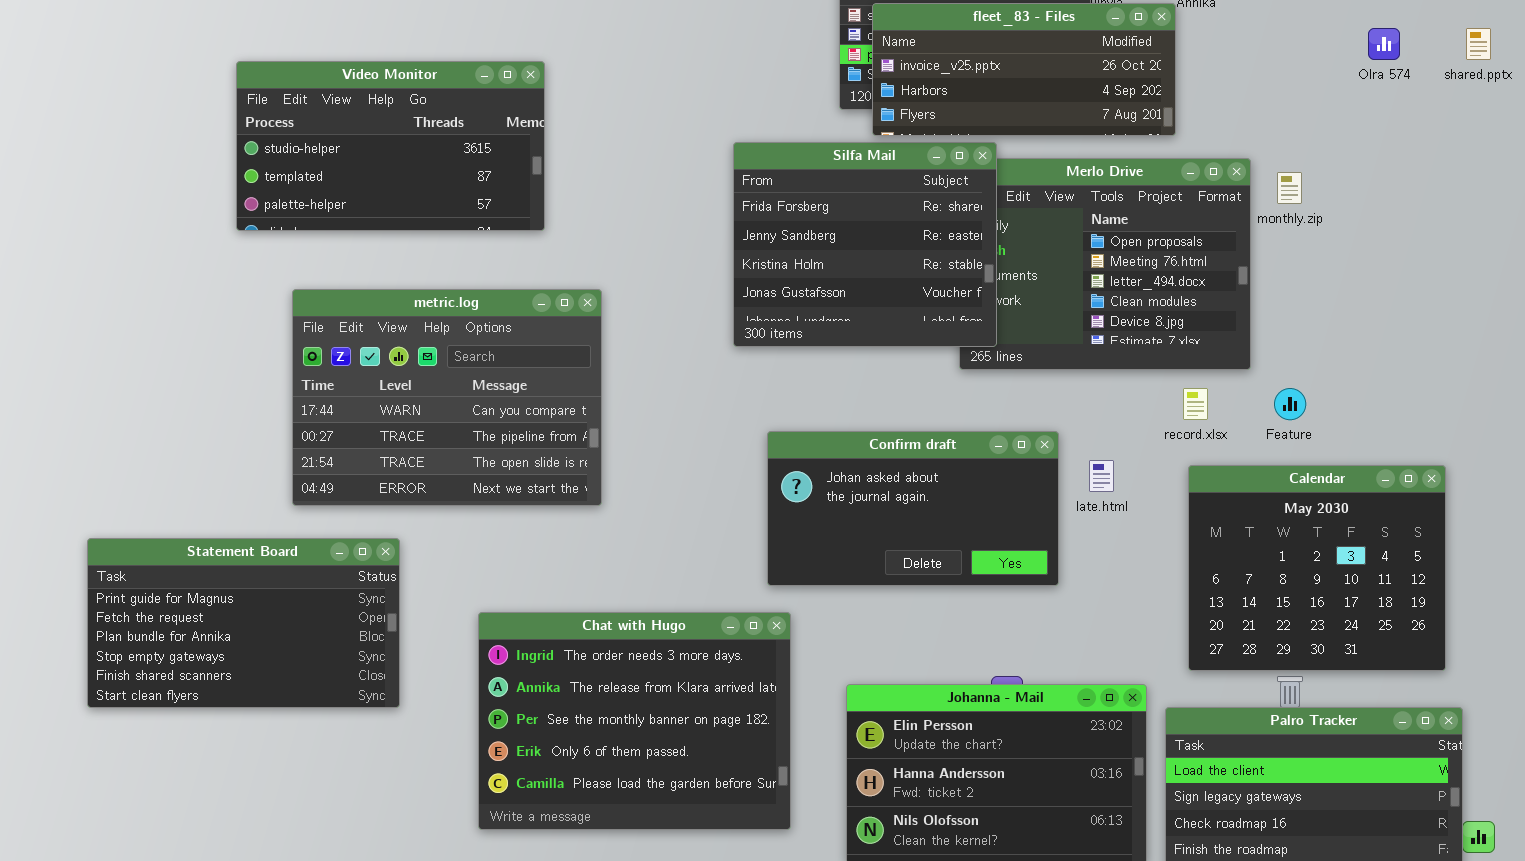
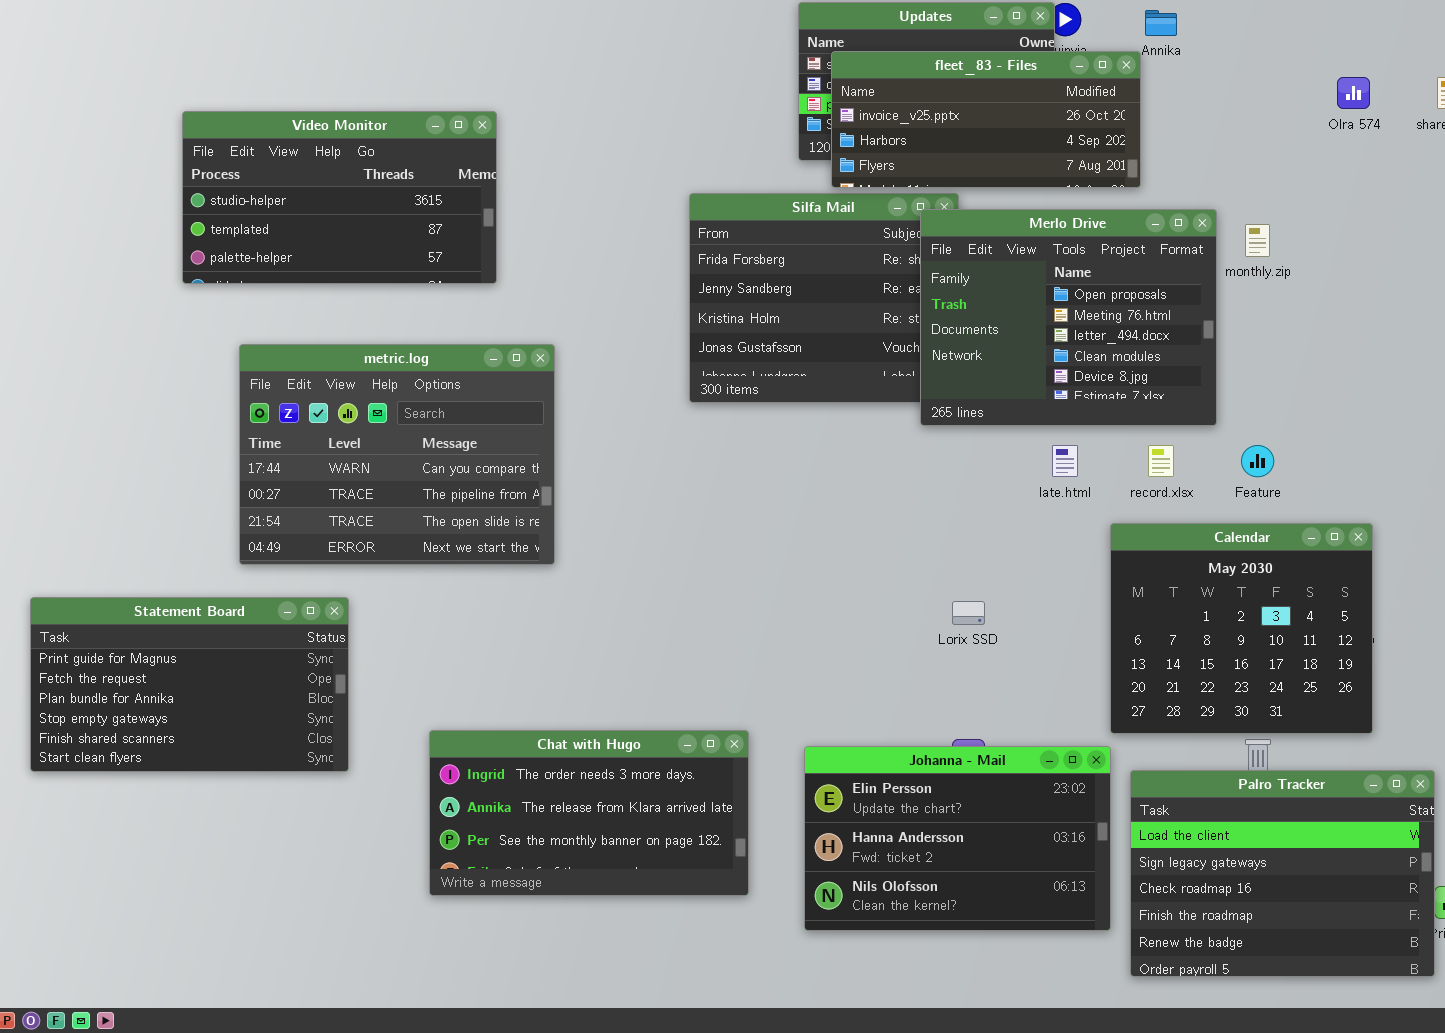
Merlo Drive: [959,158,1251,370] -> [920,209,1217,426], raised
Confirm draft: [767,431,1059,586] -> none, closed
late.html: [1089,460,1114,492] -> [1052,445,1078,477], moved
Calendar: [1188,465,1446,671] -> [1110,523,1373,734], moved
Chat with Hugo: [478,612,791,830] -> [429,730,749,896], resized

